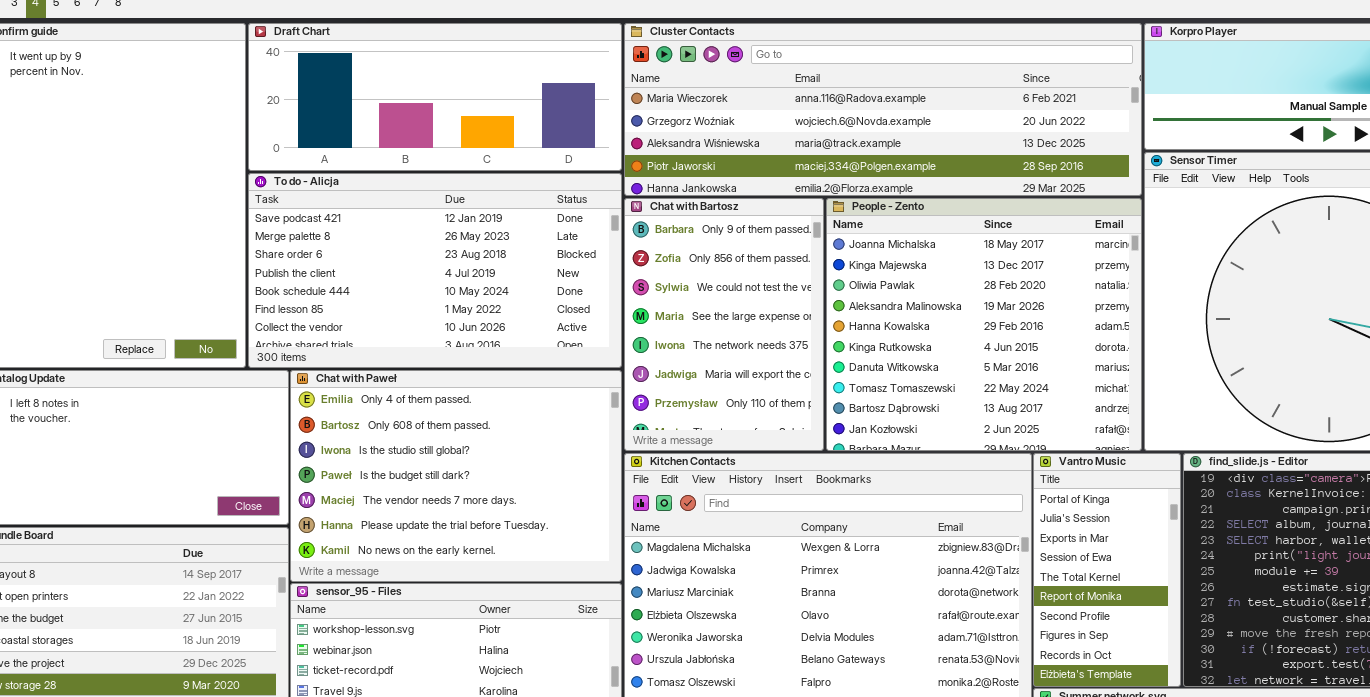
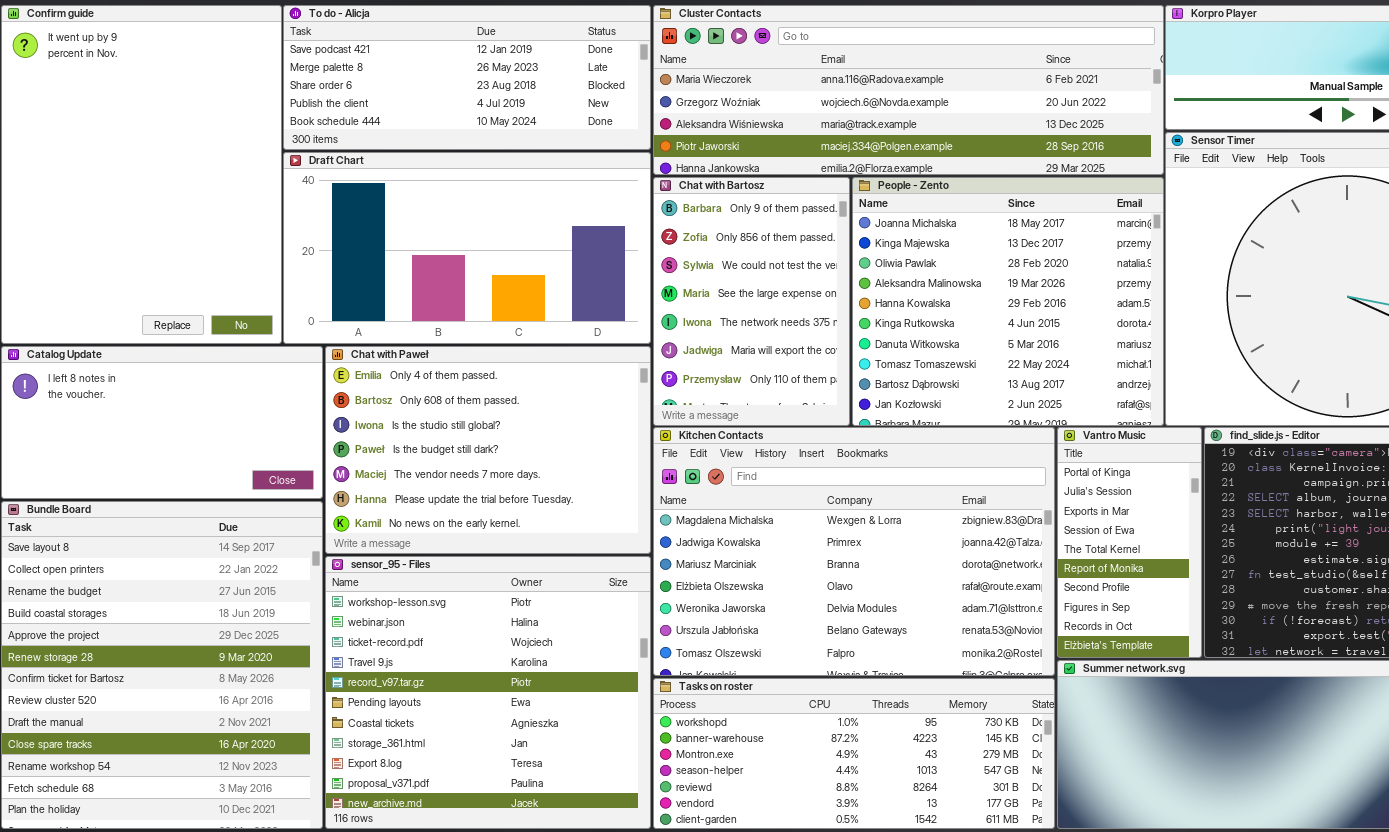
Draft Chart: [248,23,622,171] -> [283,152,651,344], moved, resized
To do - Alicja: [248,173,622,368] -> [283,5,651,150], moved, resized

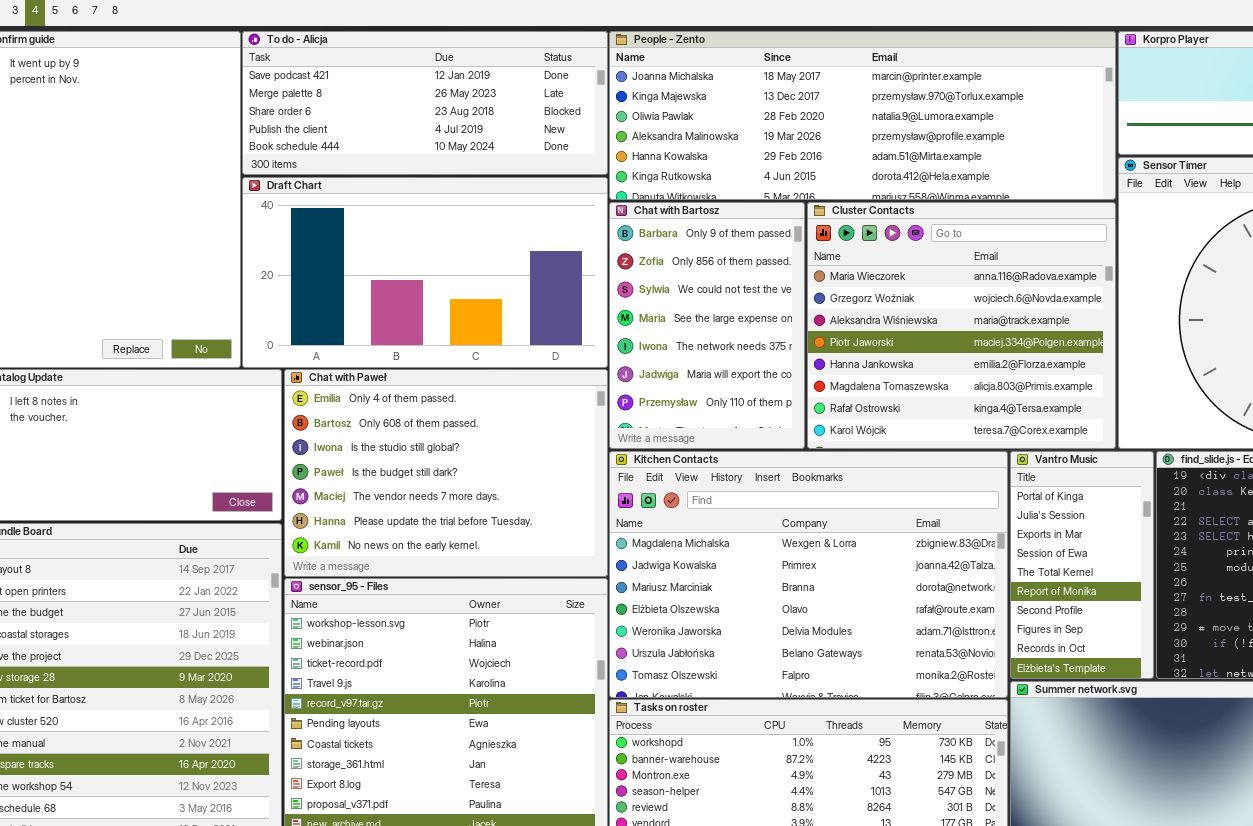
Cluster Contacts: [653,5,1164,175] -> [807,202,1116,449], moved, resized
People - Zento: [852,177,1164,426] -> [609,31,1116,200], moved, resized

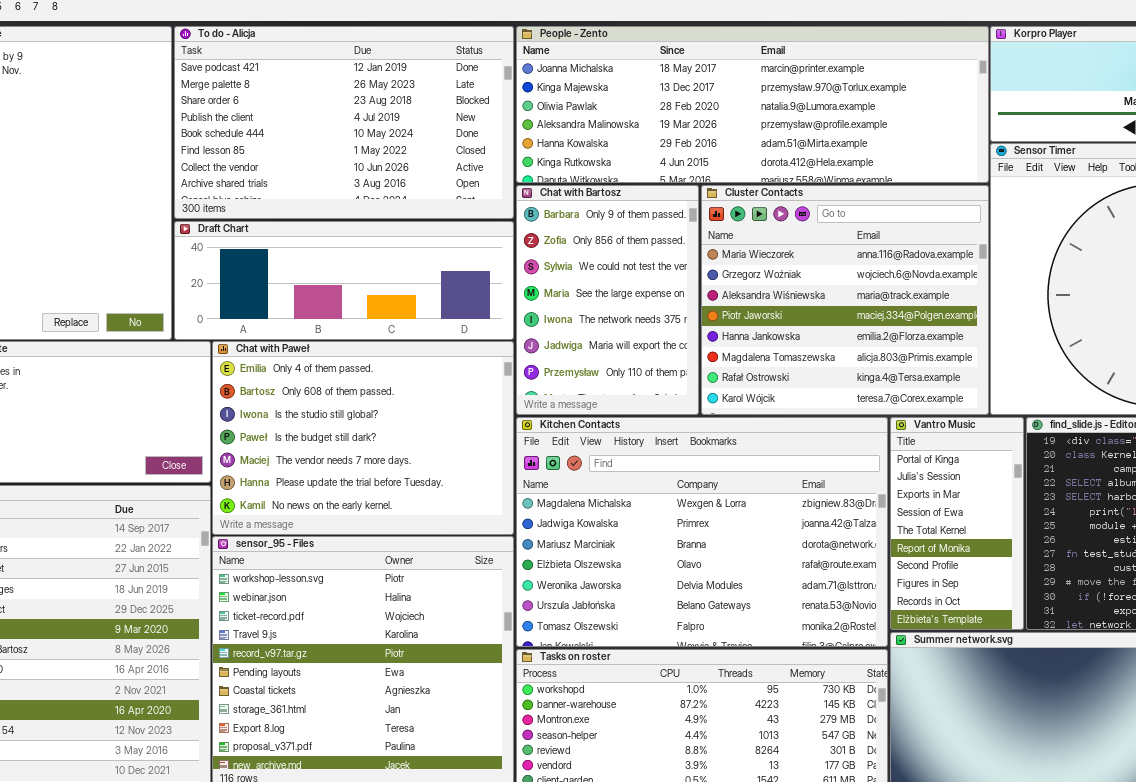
To do - Alicja: [242,31,608,175] -> [174,26,514,219], resized
Draft Chart: [242,177,608,368] -> [174,221,514,340], resized

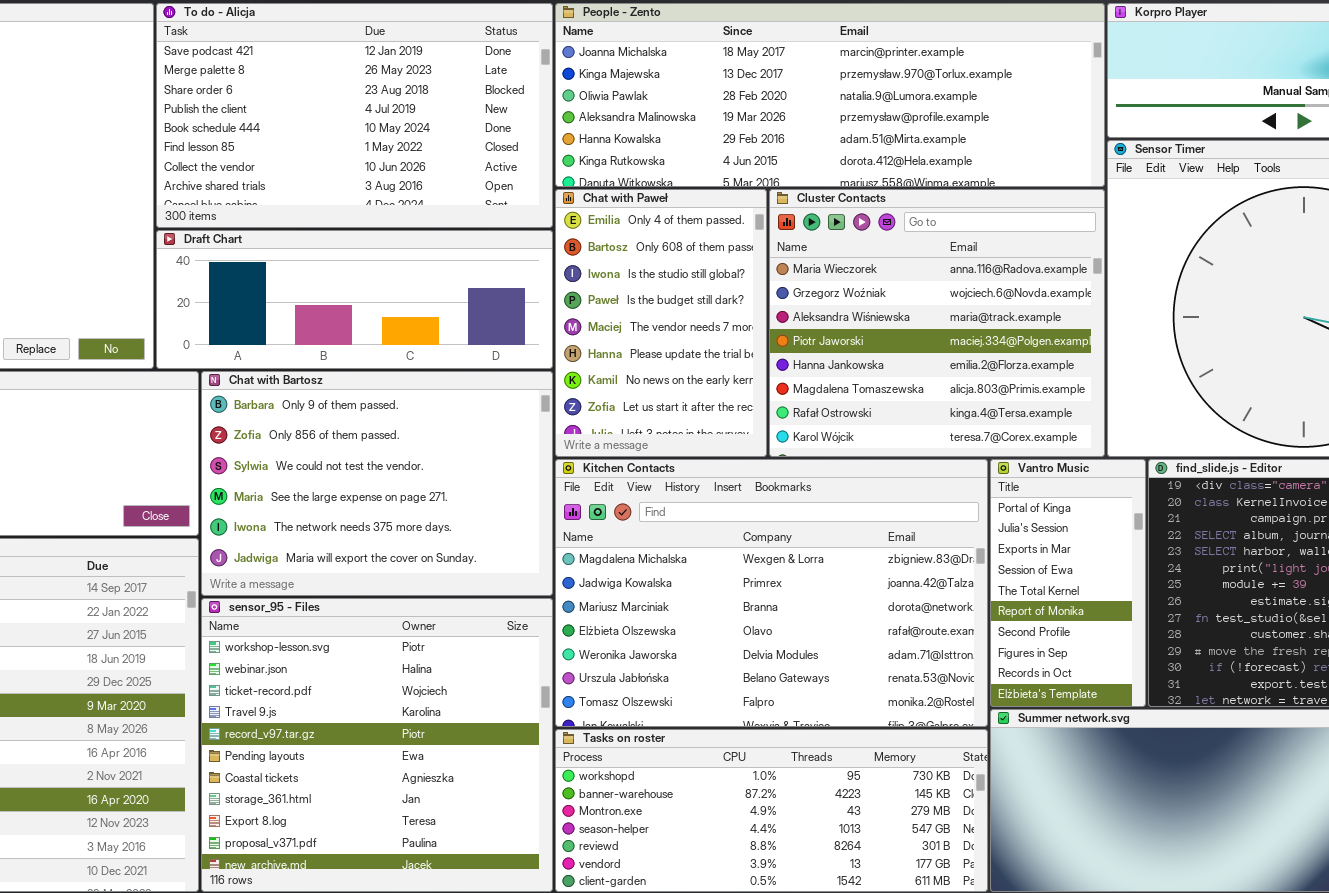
Chat with Bartosz: [516,185,699,415] -> [201,371,553,596], moved, resized
Chat with Paweł: [212,341,514,535] -> [555,189,767,457], moved, resized

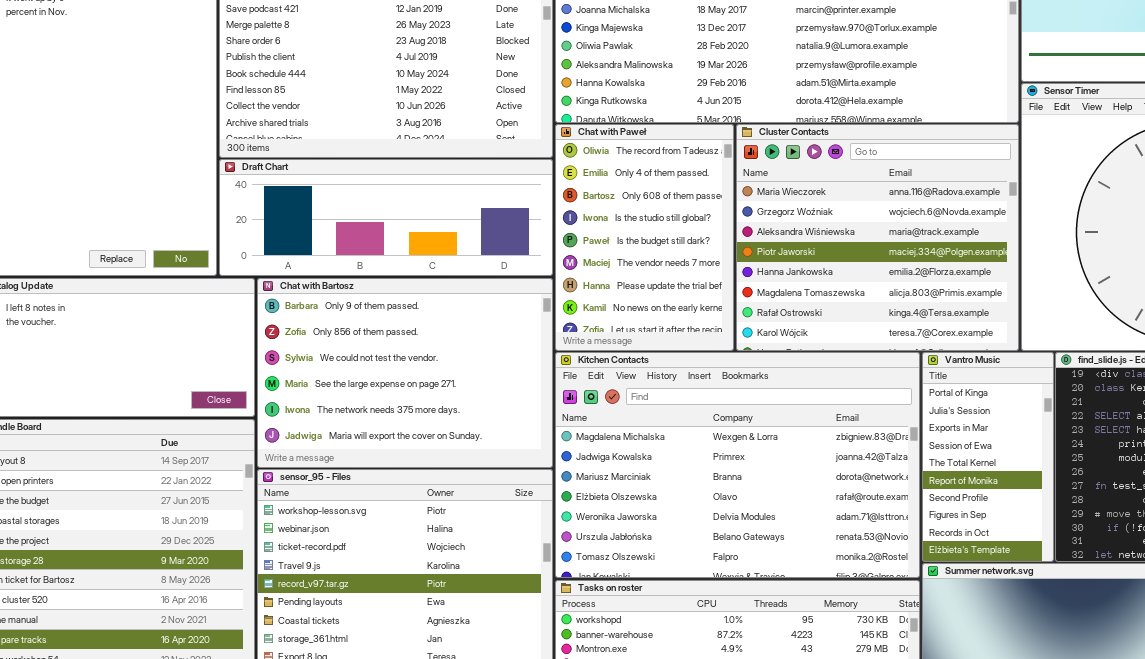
Chat with Paweł: [555,189,767,457] -> [555,124,734,351], scrolled up 1 row

